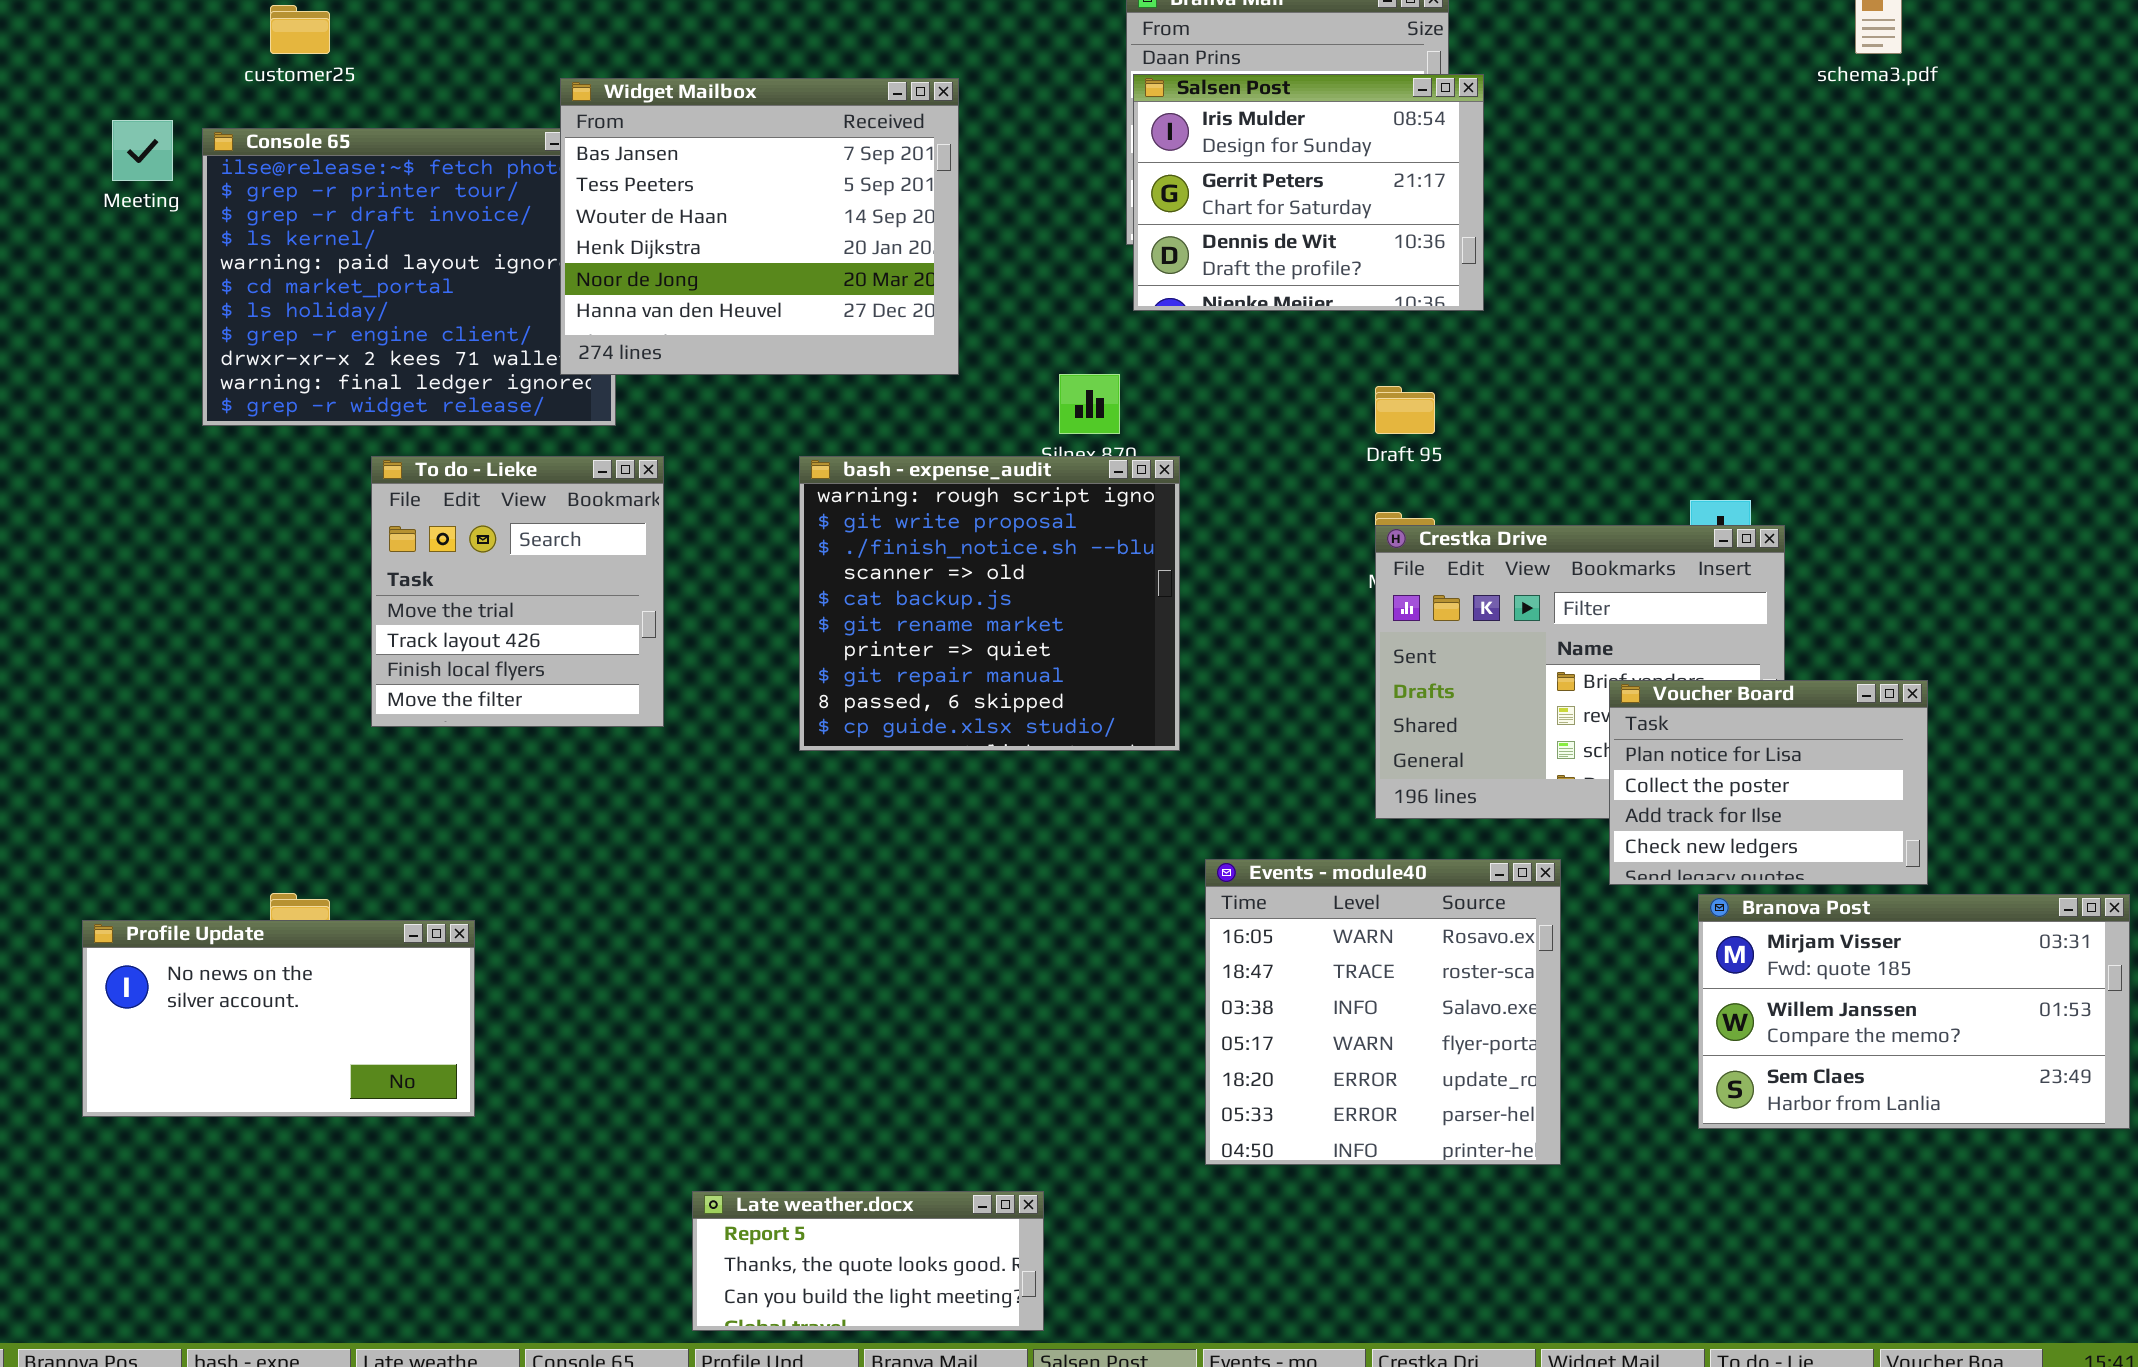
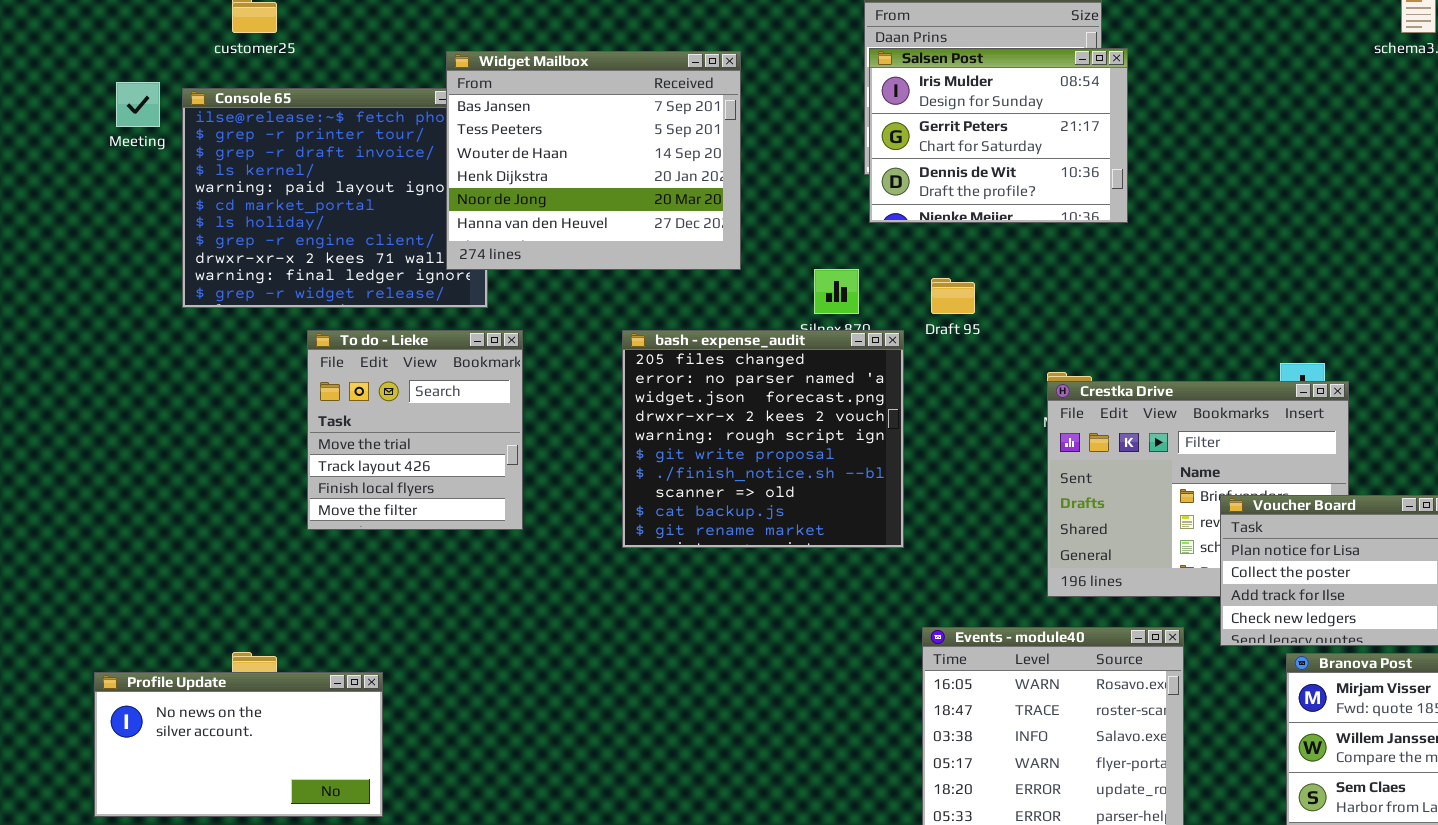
Draft 95: [1375,386,1435,434] -> [931,278,975,314], moved
bash - expense_audit: [799,456,1180,751] -> [622,330,904,548], scrolled up 4 rows

